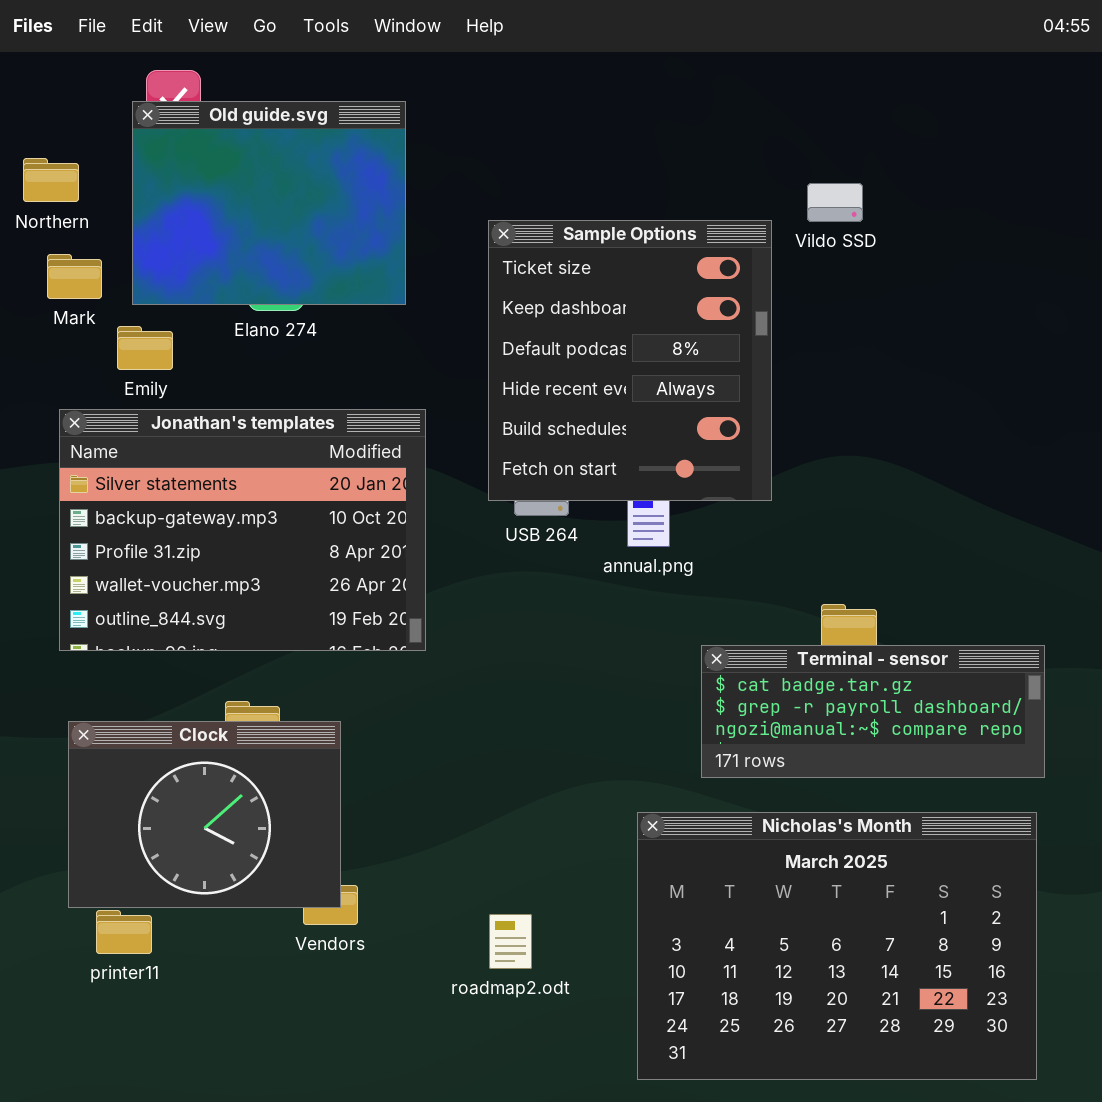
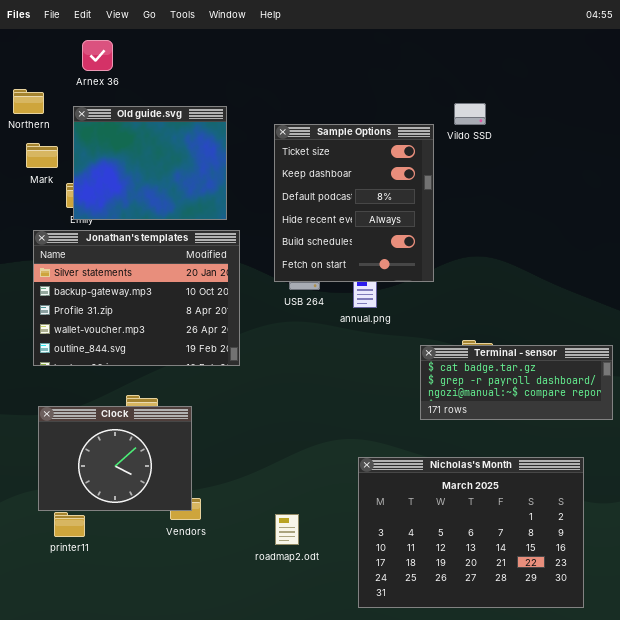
Old guide.svg: [132,101,406,305] -> [73,106,227,220], moved
Terminal - sensor: [701,645,1045,778] -> [420,345,613,420], moved

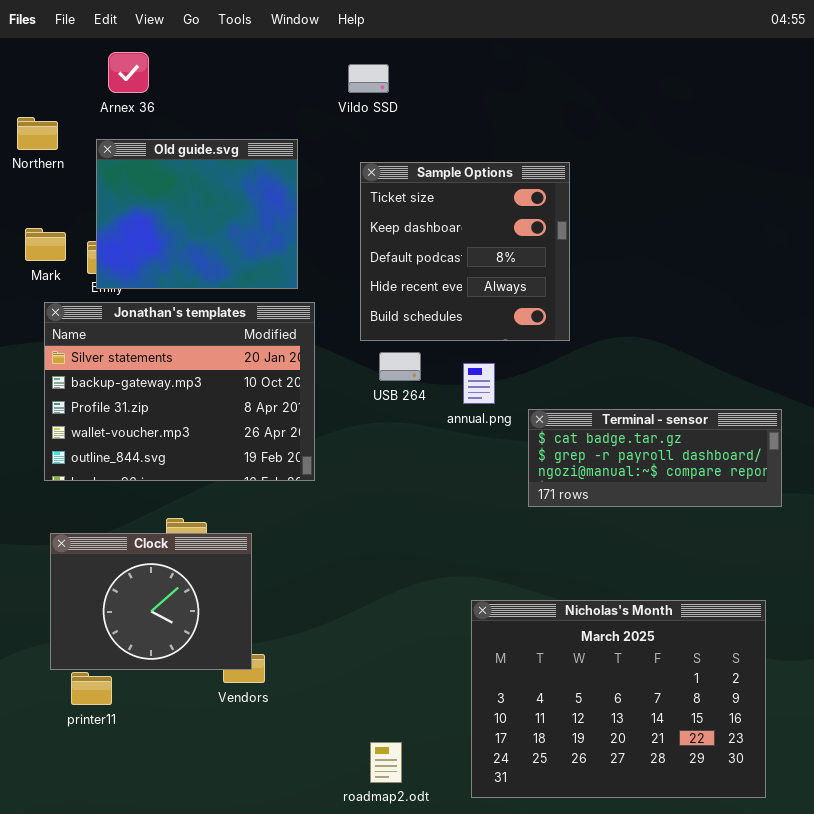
Vildo SSD: [454,103,486,125] -> [348,64,389,93], moved
Sample Options: [274,124,434,282] -> [360,162,570,341], resized
Mark: [26,143,58,168] -> [25,228,66,261], moved
Terminal - sensor: [420,345,613,420] -> [528,409,782,507], moved
roadmap2.odt: [275,514,299,545] -> [370,742,402,783], moved

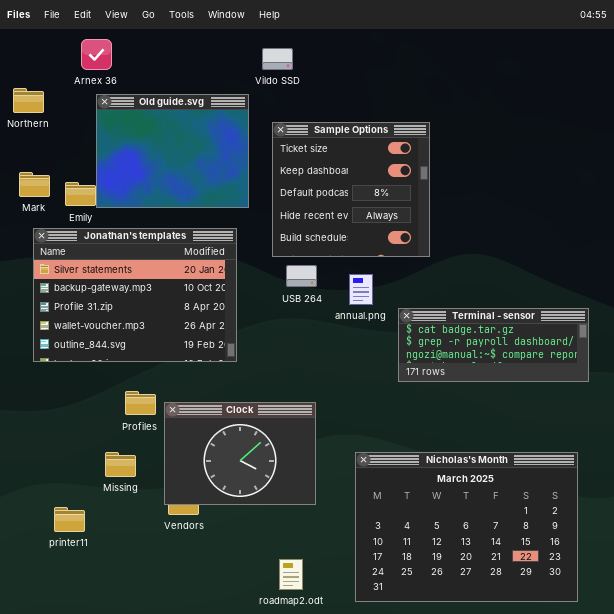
Old guide.svg: [96,139,298,289] -> [96,94,249,208], moved
Clock: [50,533,252,670] -> [164,402,316,505], moved

